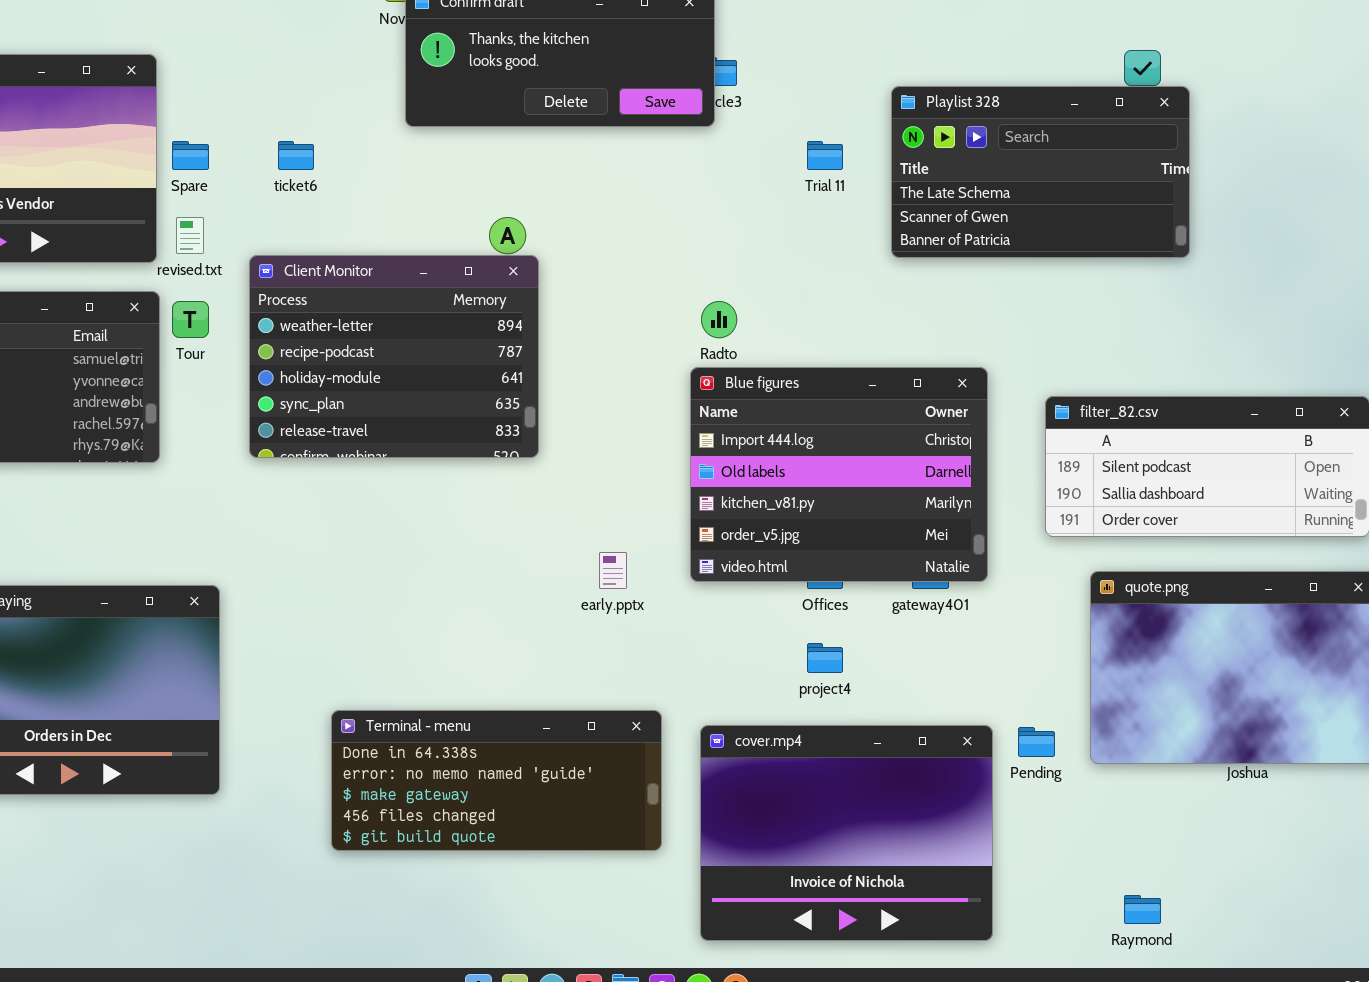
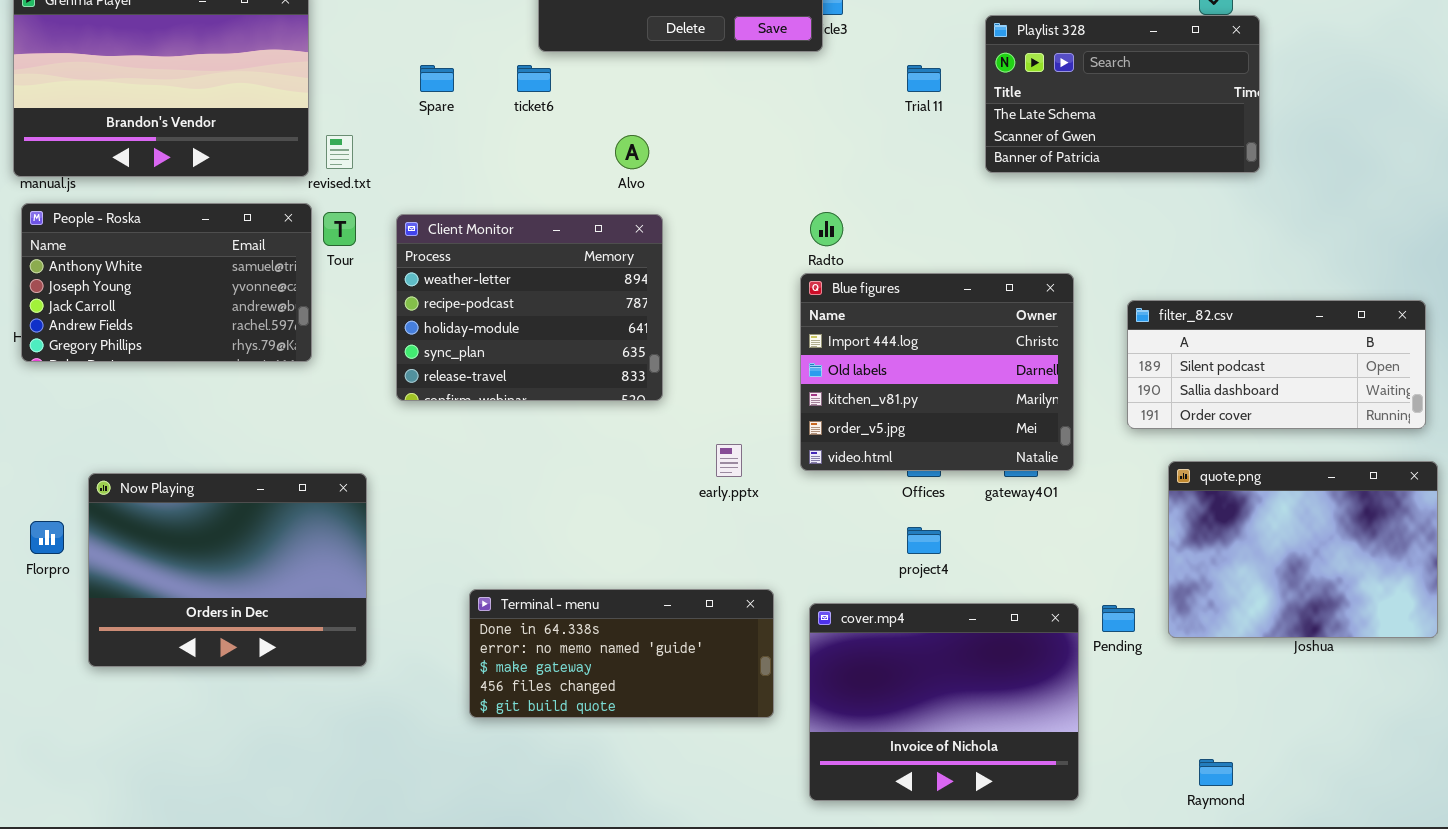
Spare: [172,141,209,170] -> [420,65,454,92], moved
ticket6: [278,141,314,170] -> [517,65,551,92], moved
Client Monitor: [249,255,539,458] -> [396,214,663,401], moved

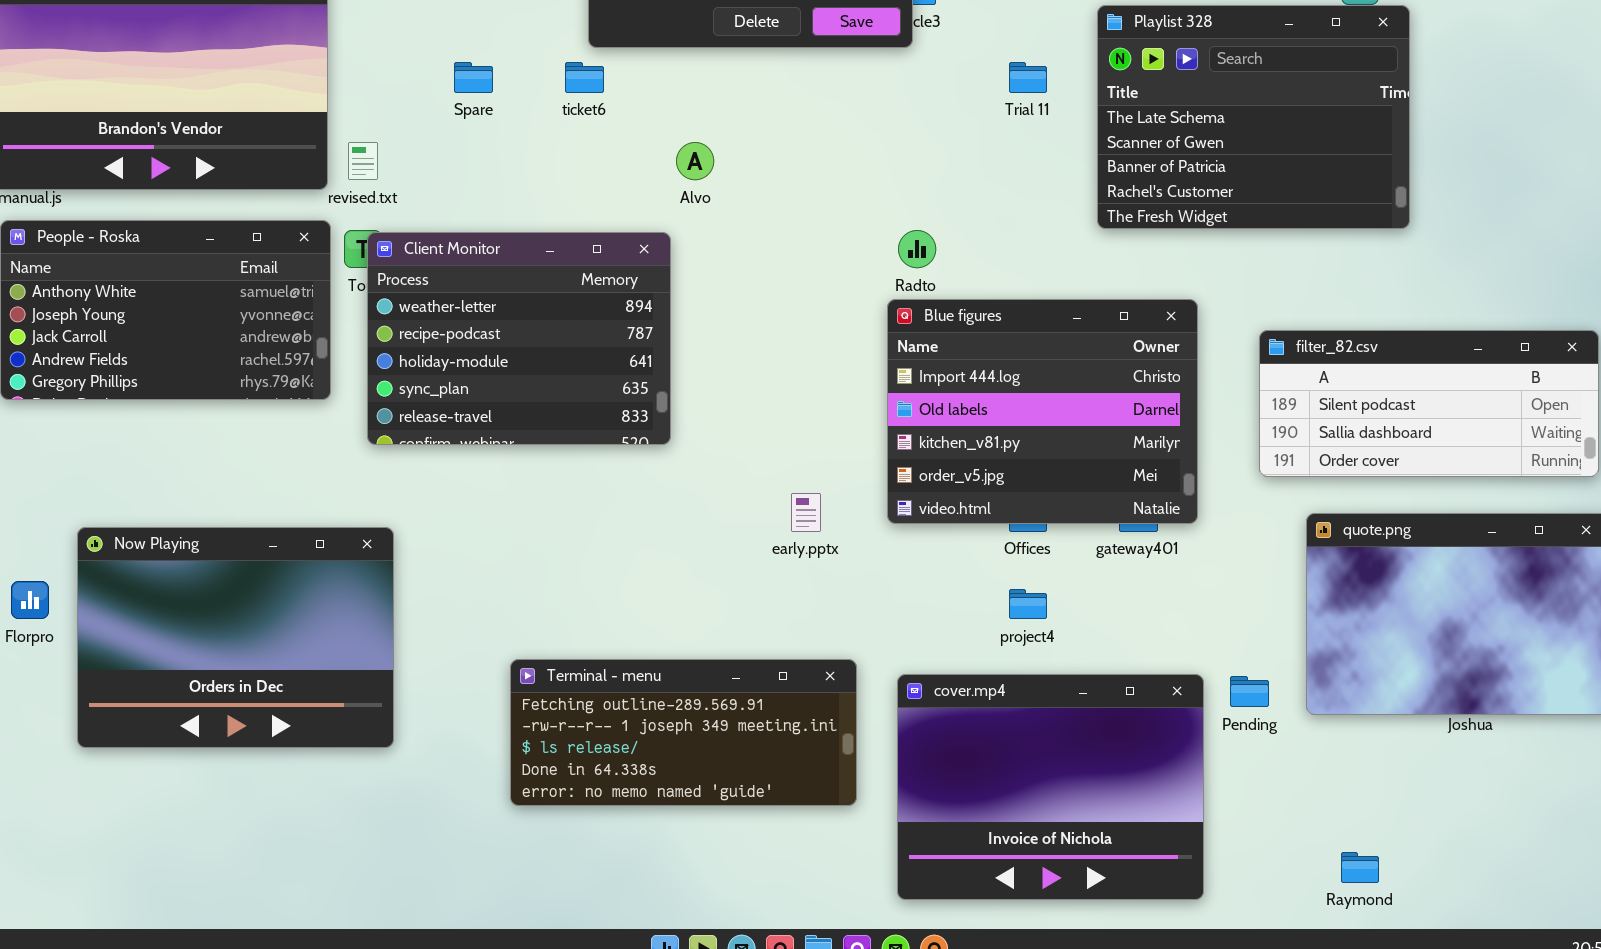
Playlist 328: [985,15,1260,173] -> [1097,5,1410,229], resized
Client Monitor: [396,214,663,401] -> [367,232,671,445], moved
Terminal - menu: [469,589,774,718] -> [510,659,857,806], scrolled up 3 rows

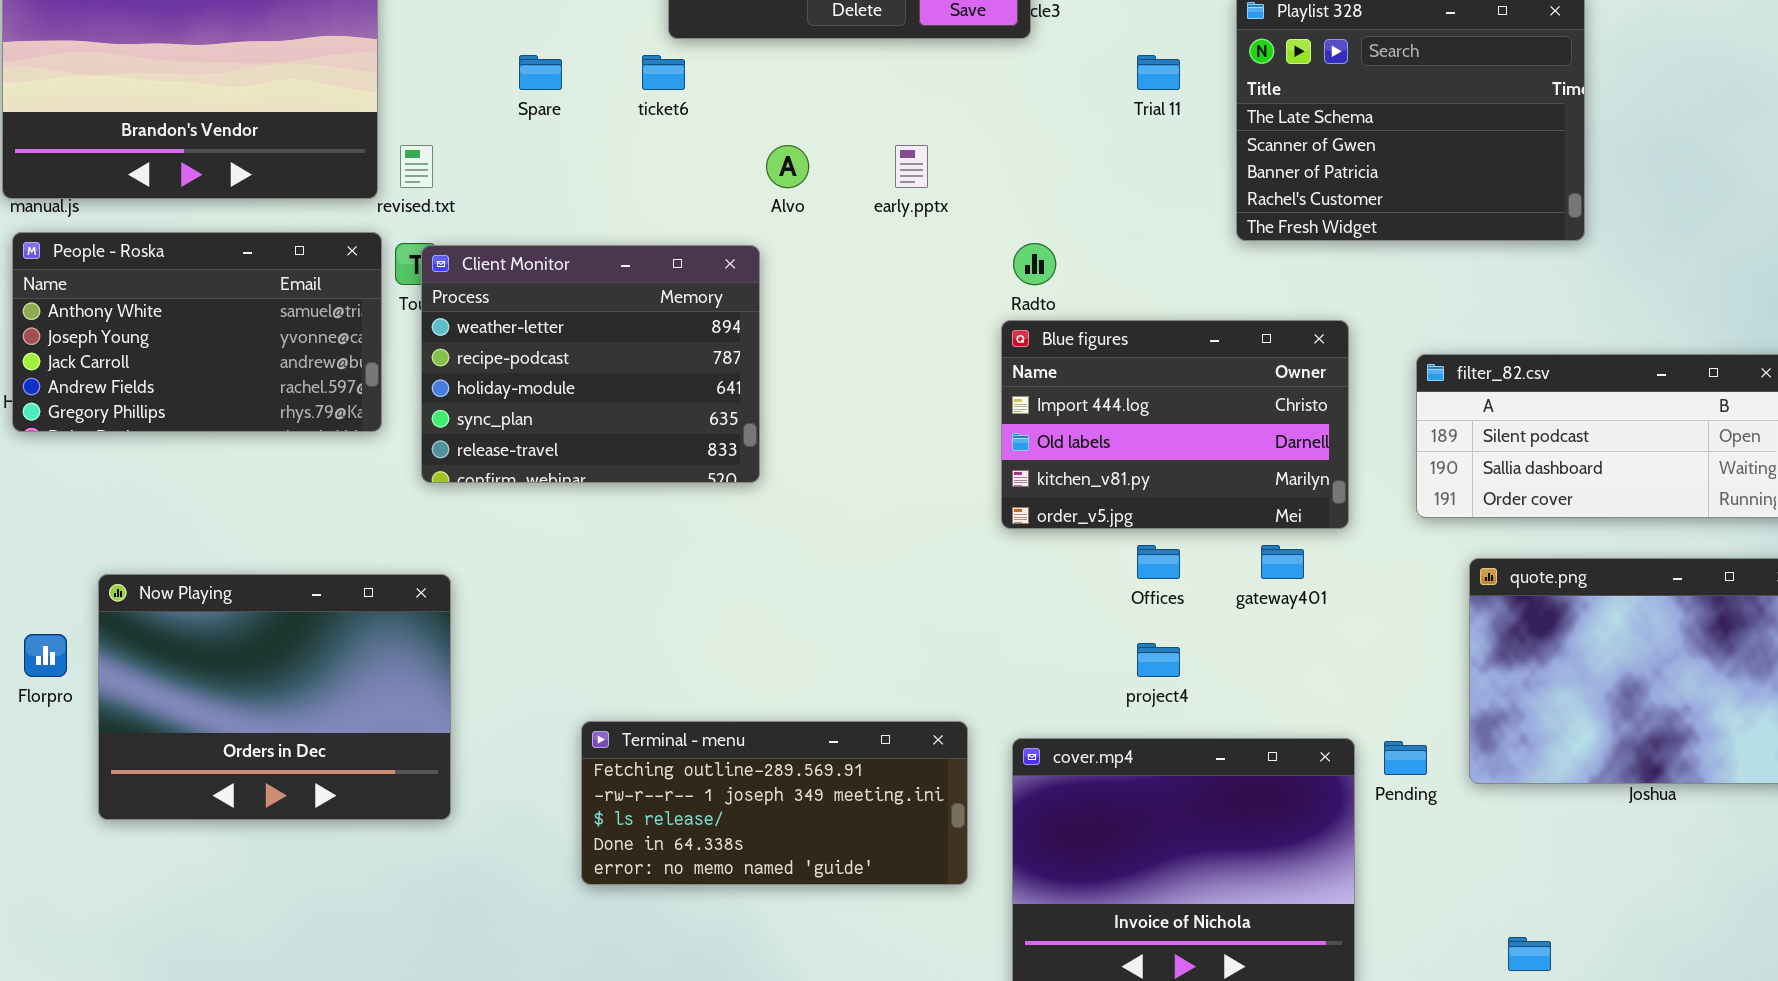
Blue figures: [887,299,1198,524] -> [1001,320,1349,529], resized
early.pptx: [791,493,821,532] -> [895,145,928,188], moved

